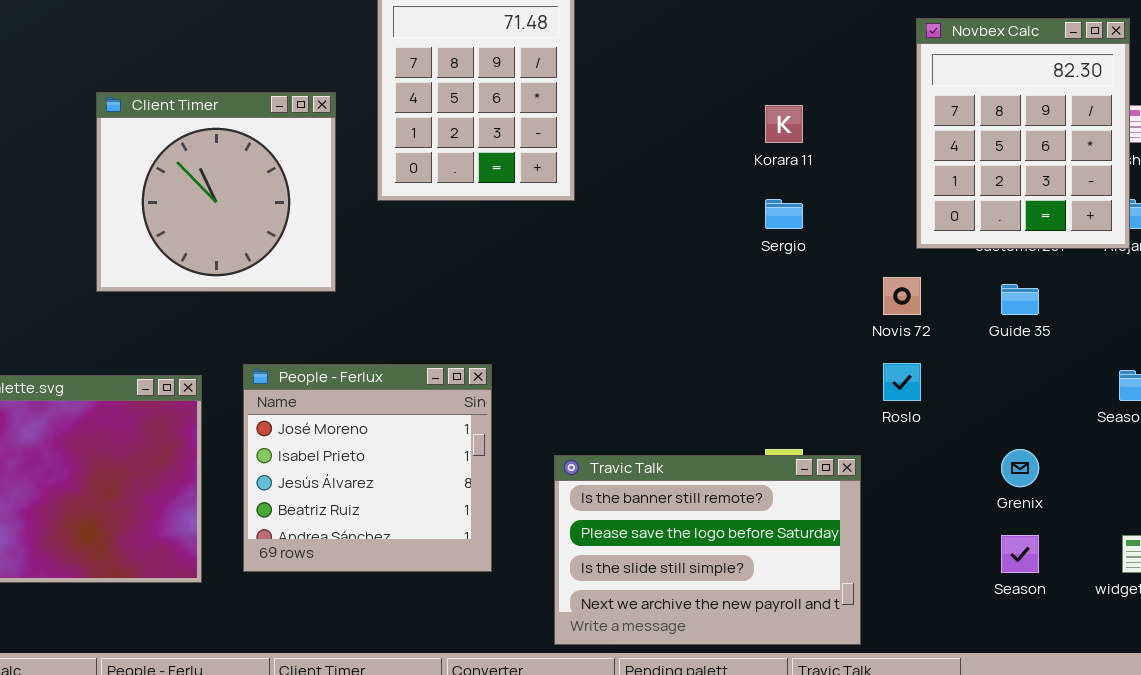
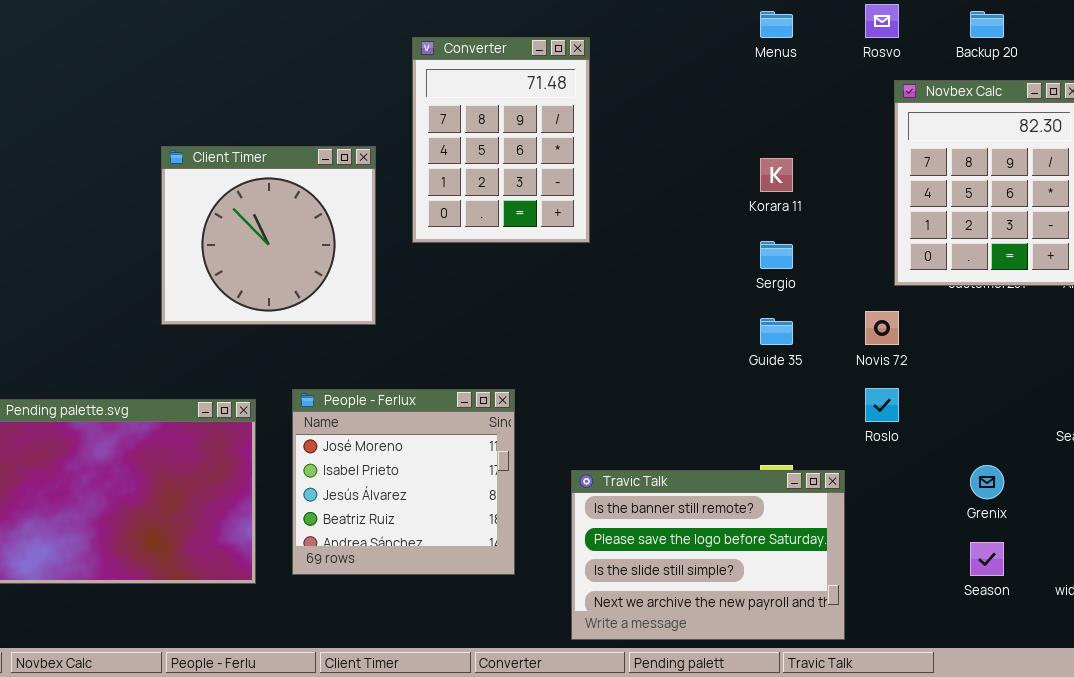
Guide 35: [1001,284,1039,315] -> [760,318,793,345], moved

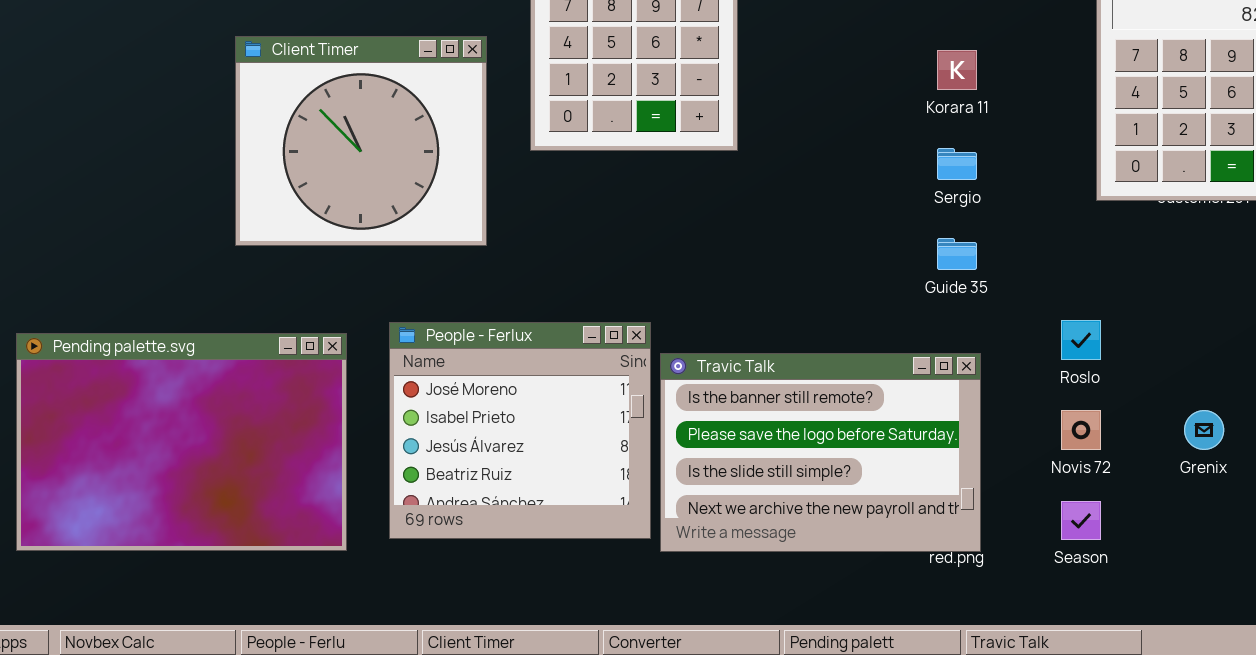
Novis 72: [865,311,899,345] -> [1061,410,1101,450], moved
Travic Talk: [571,470,845,640] -> [660,353,981,552], moved
Season: [970,542,1004,576] -> [1061,501,1101,540], moved

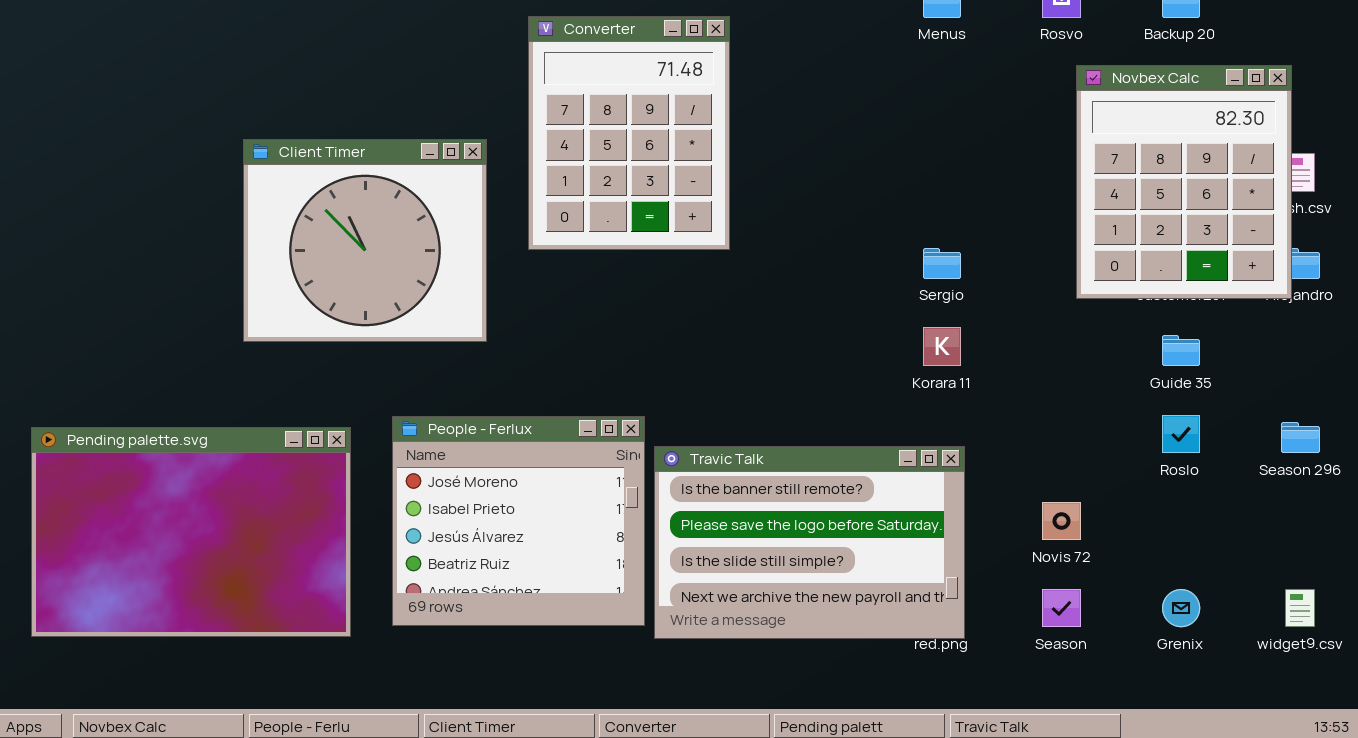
Korara 11: [937,50,977,90] -> [923,327,961,366], moved
Guide 35: [937,238,977,270] -> [1162,335,1200,366], moved
Roslo: [1061,320,1101,360] -> [1162,415,1200,453], moved
Grenix: [1184,410,1224,450] -> [1162,589,1200,627], moved

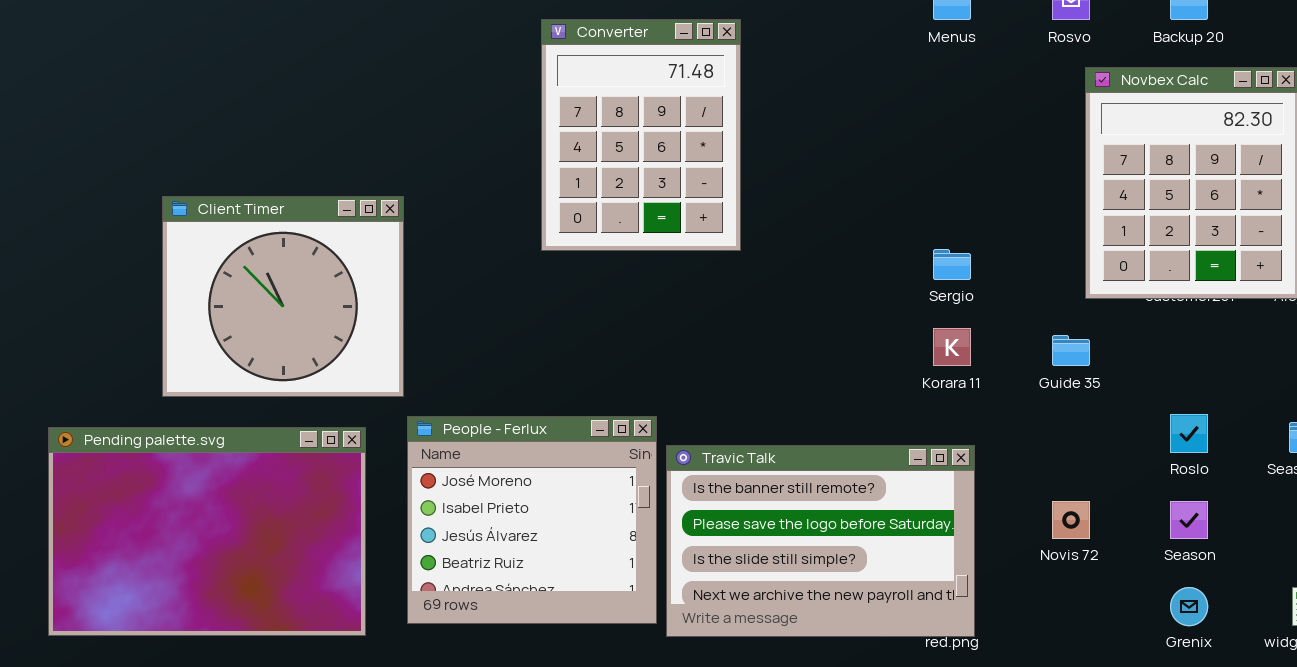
Client Timer: [243,139,487,342] -> [162,196,404,397], moved
Guide 35: [1162,335,1200,366] -> [1052,335,1090,366], moved
Season: [1042,589,1081,627] -> [1170,501,1208,539], moved

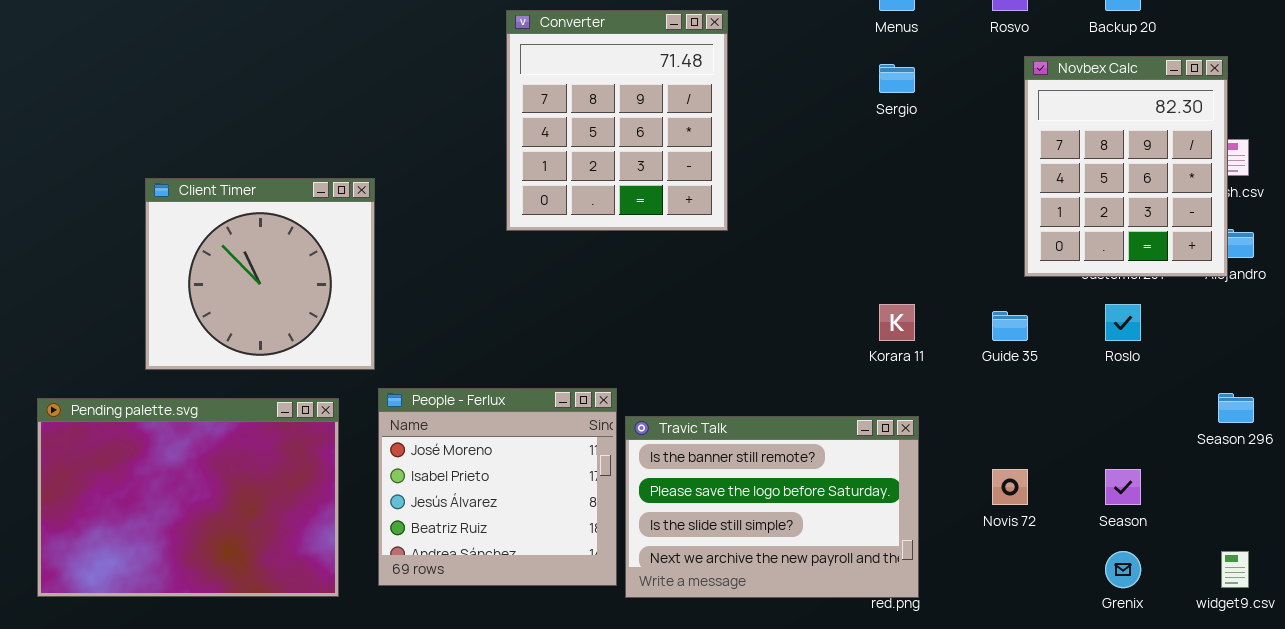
Converter: [541,19,741,251] -> [506,10,728,231], resized
Sergio: [933,249,971,280] -> [879,64,915,93], moved
Roslo: [1170,414,1208,453] -> [1105,304,1141,341], moved

